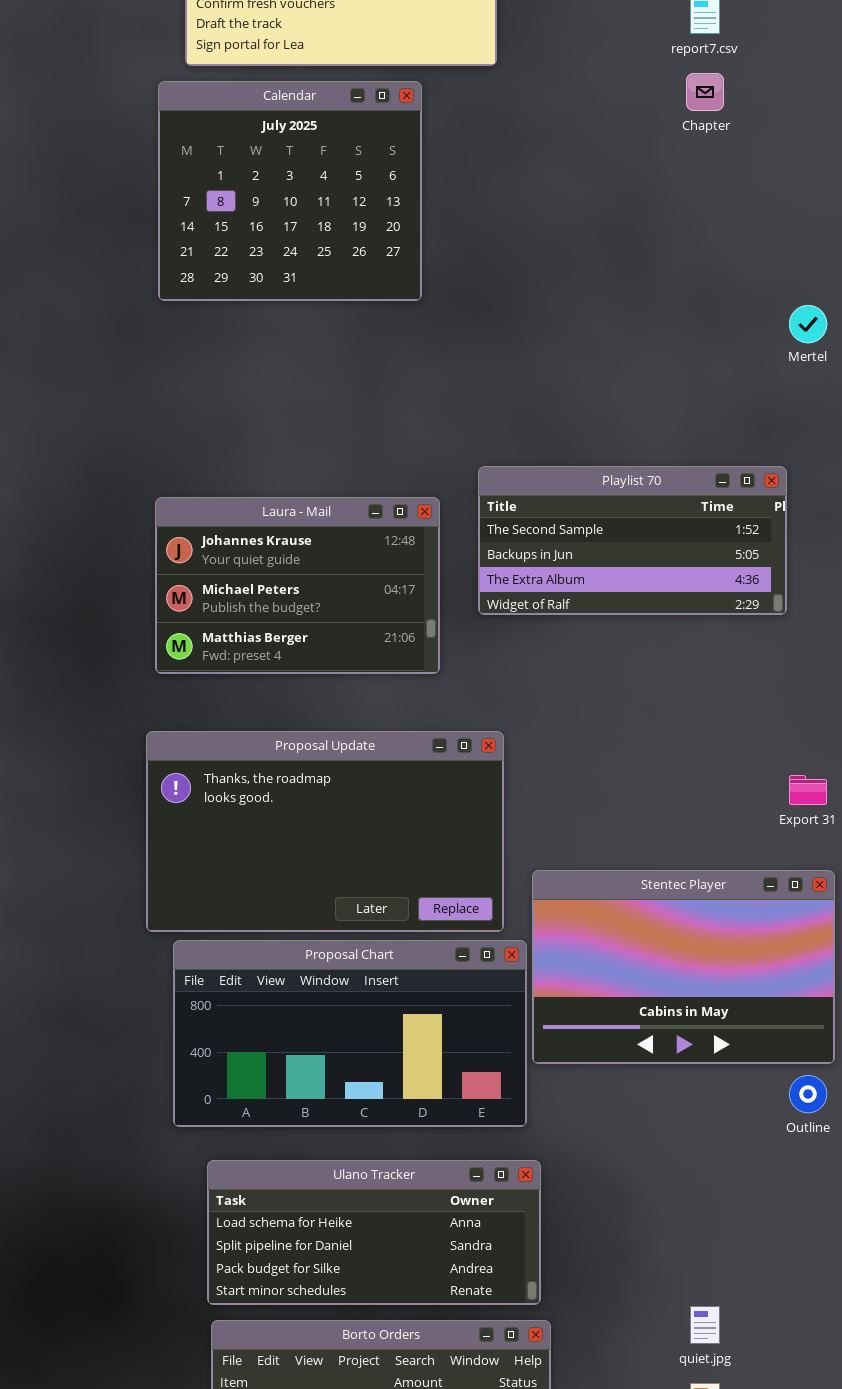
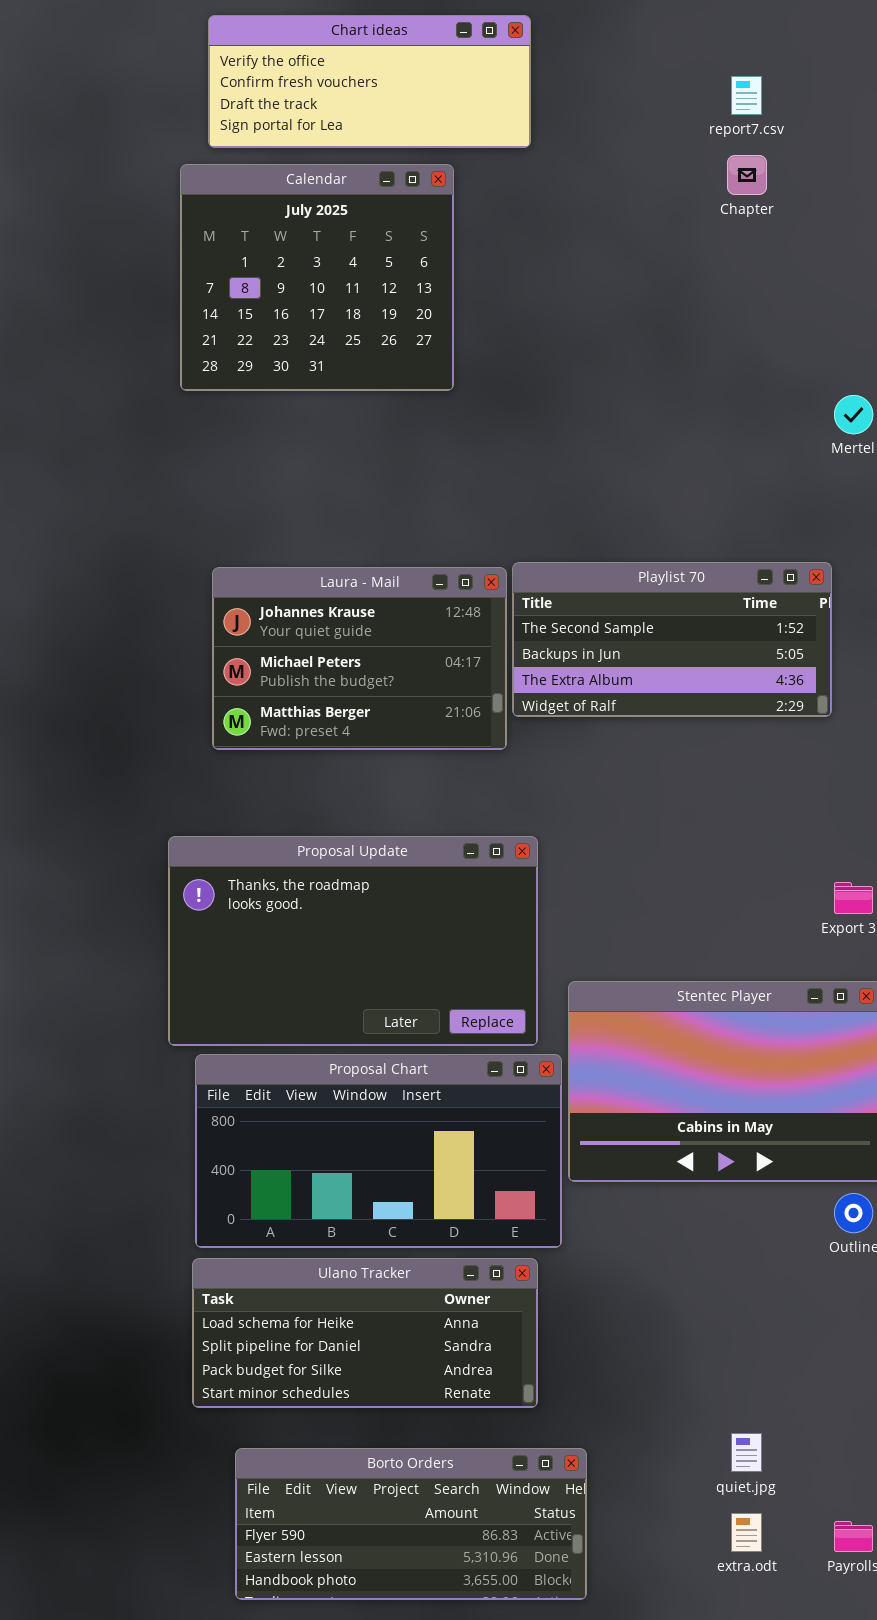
Laura - Mail: [155,497,440,674] -> [212,567,507,750], moved
Ulano Tracker: [207,1160,541,1305] -> [192,1258,538,1408], moved

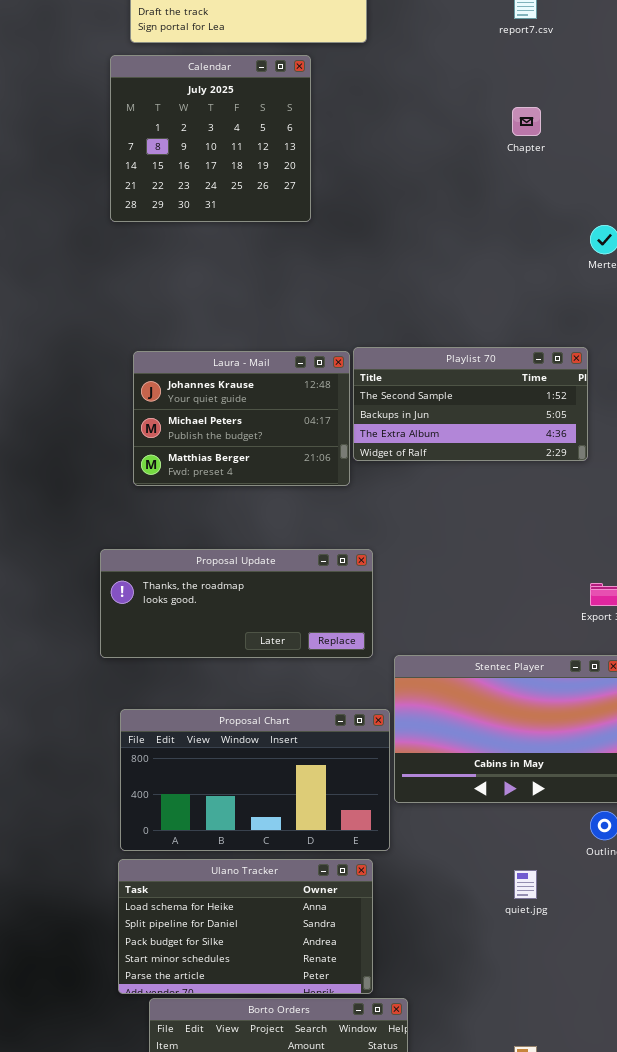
Chapter: [727,155,767,195] -> [512,107,541,136], moved
Proposal Update: [168,836,538,1046] -> [100,549,373,658], resized
Ulano Tracker: [192,1258,538,1408] -> [118,859,373,994], resized
quiet.jpg: [731,1433,762,1472] -> [514,870,537,899], moved

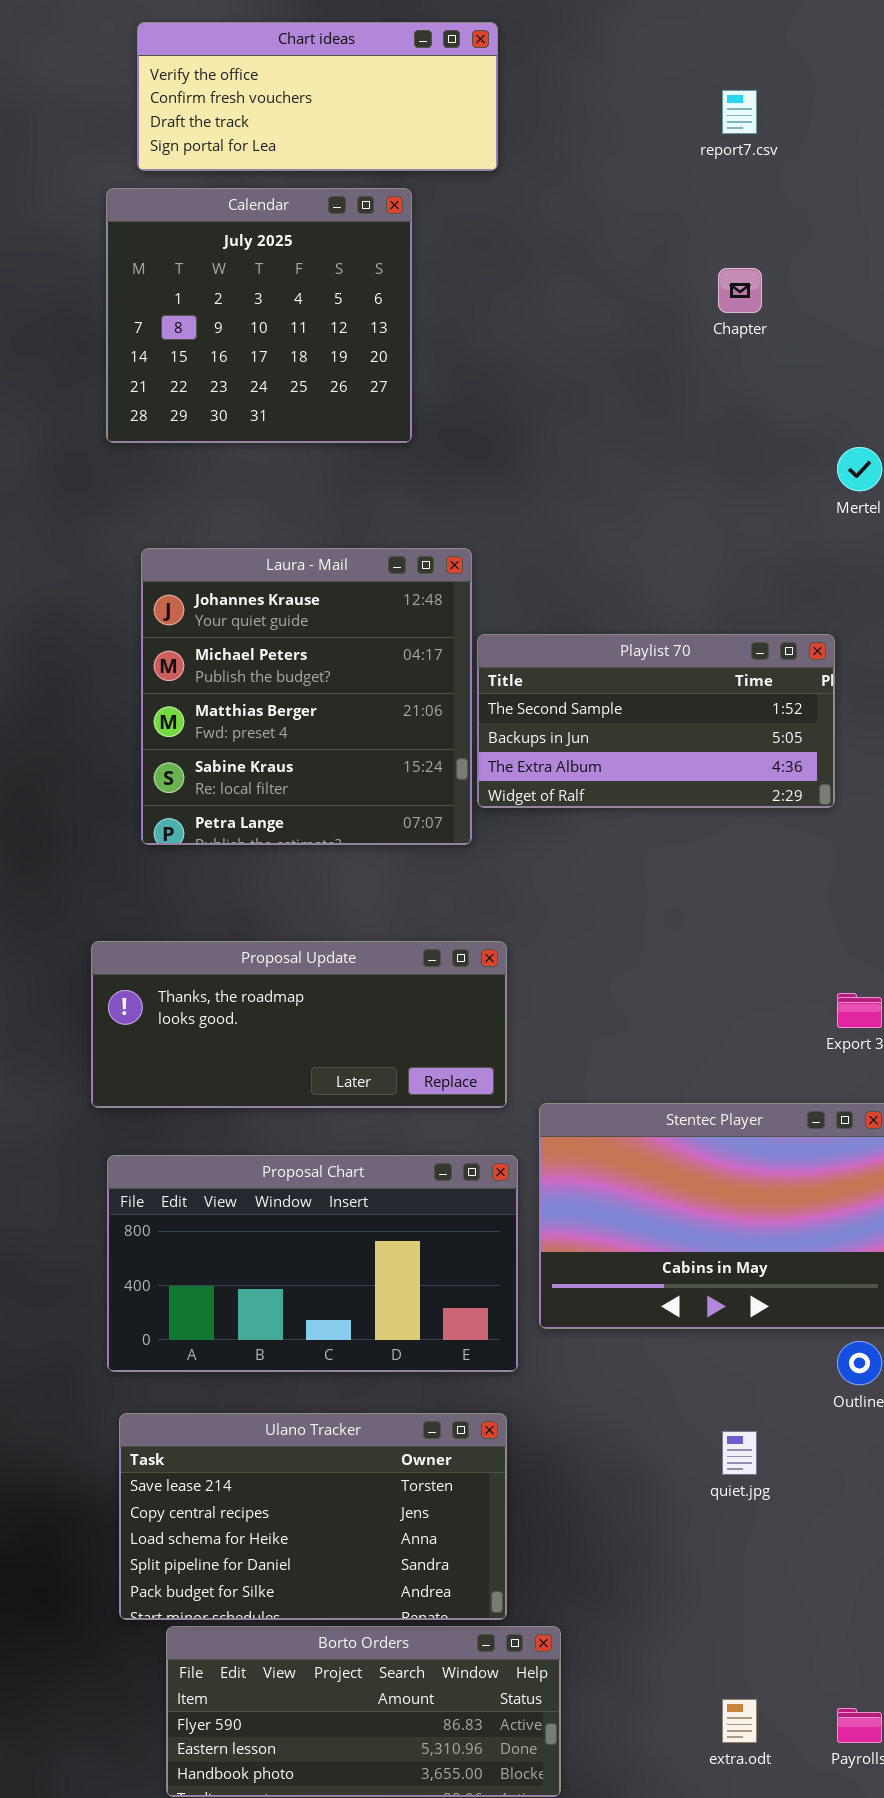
Laura - Mail: [133,351,350,486] -> [141,548,472,845], resized
Proposal Chart: [120,709,390,851] -> [107,1155,518,1372], moved
Ulano Tracker: [118,859,373,994] -> [119,1413,507,1620], scrolled up 2 rows

